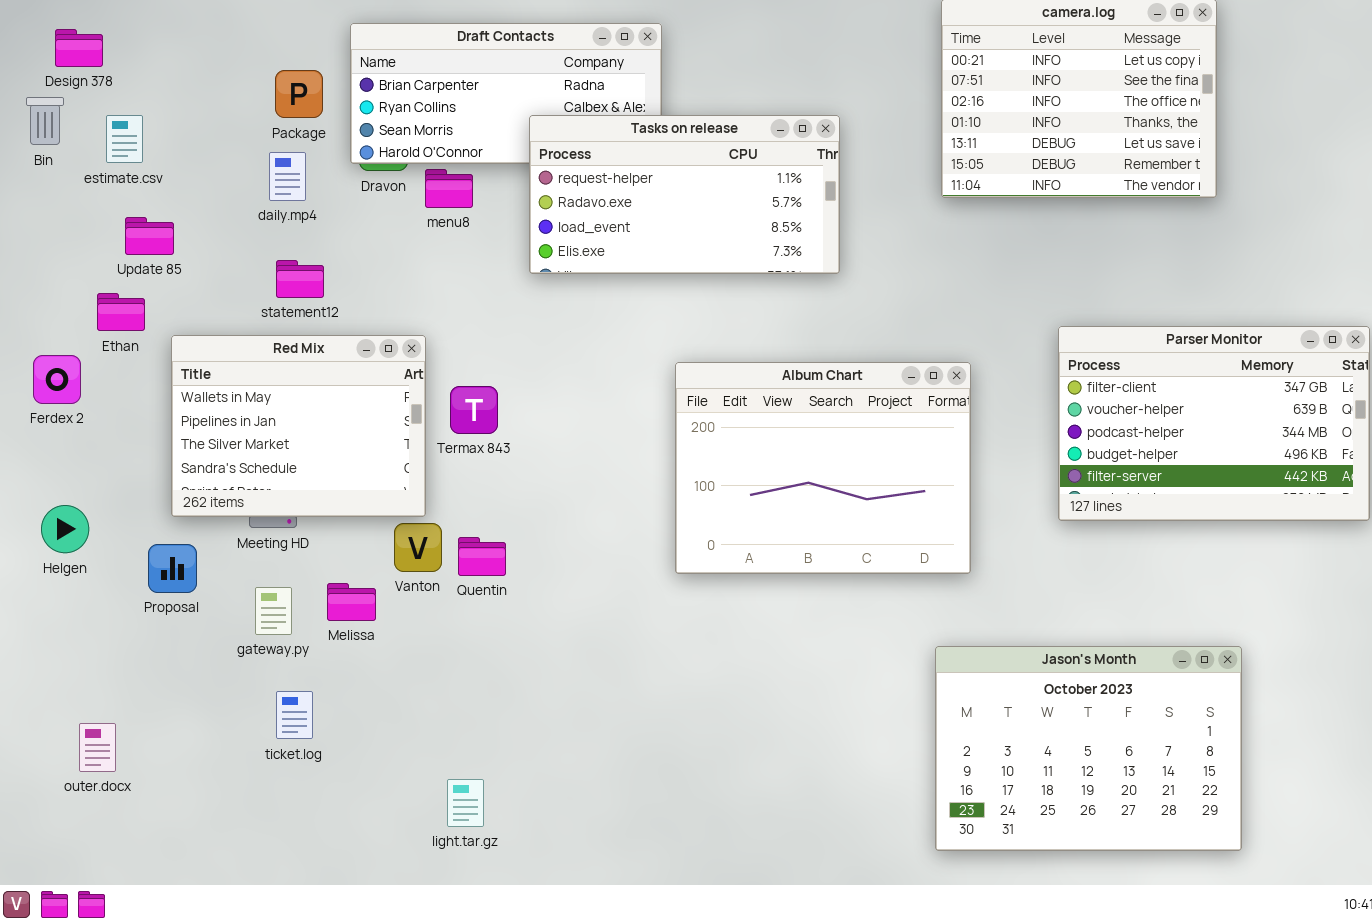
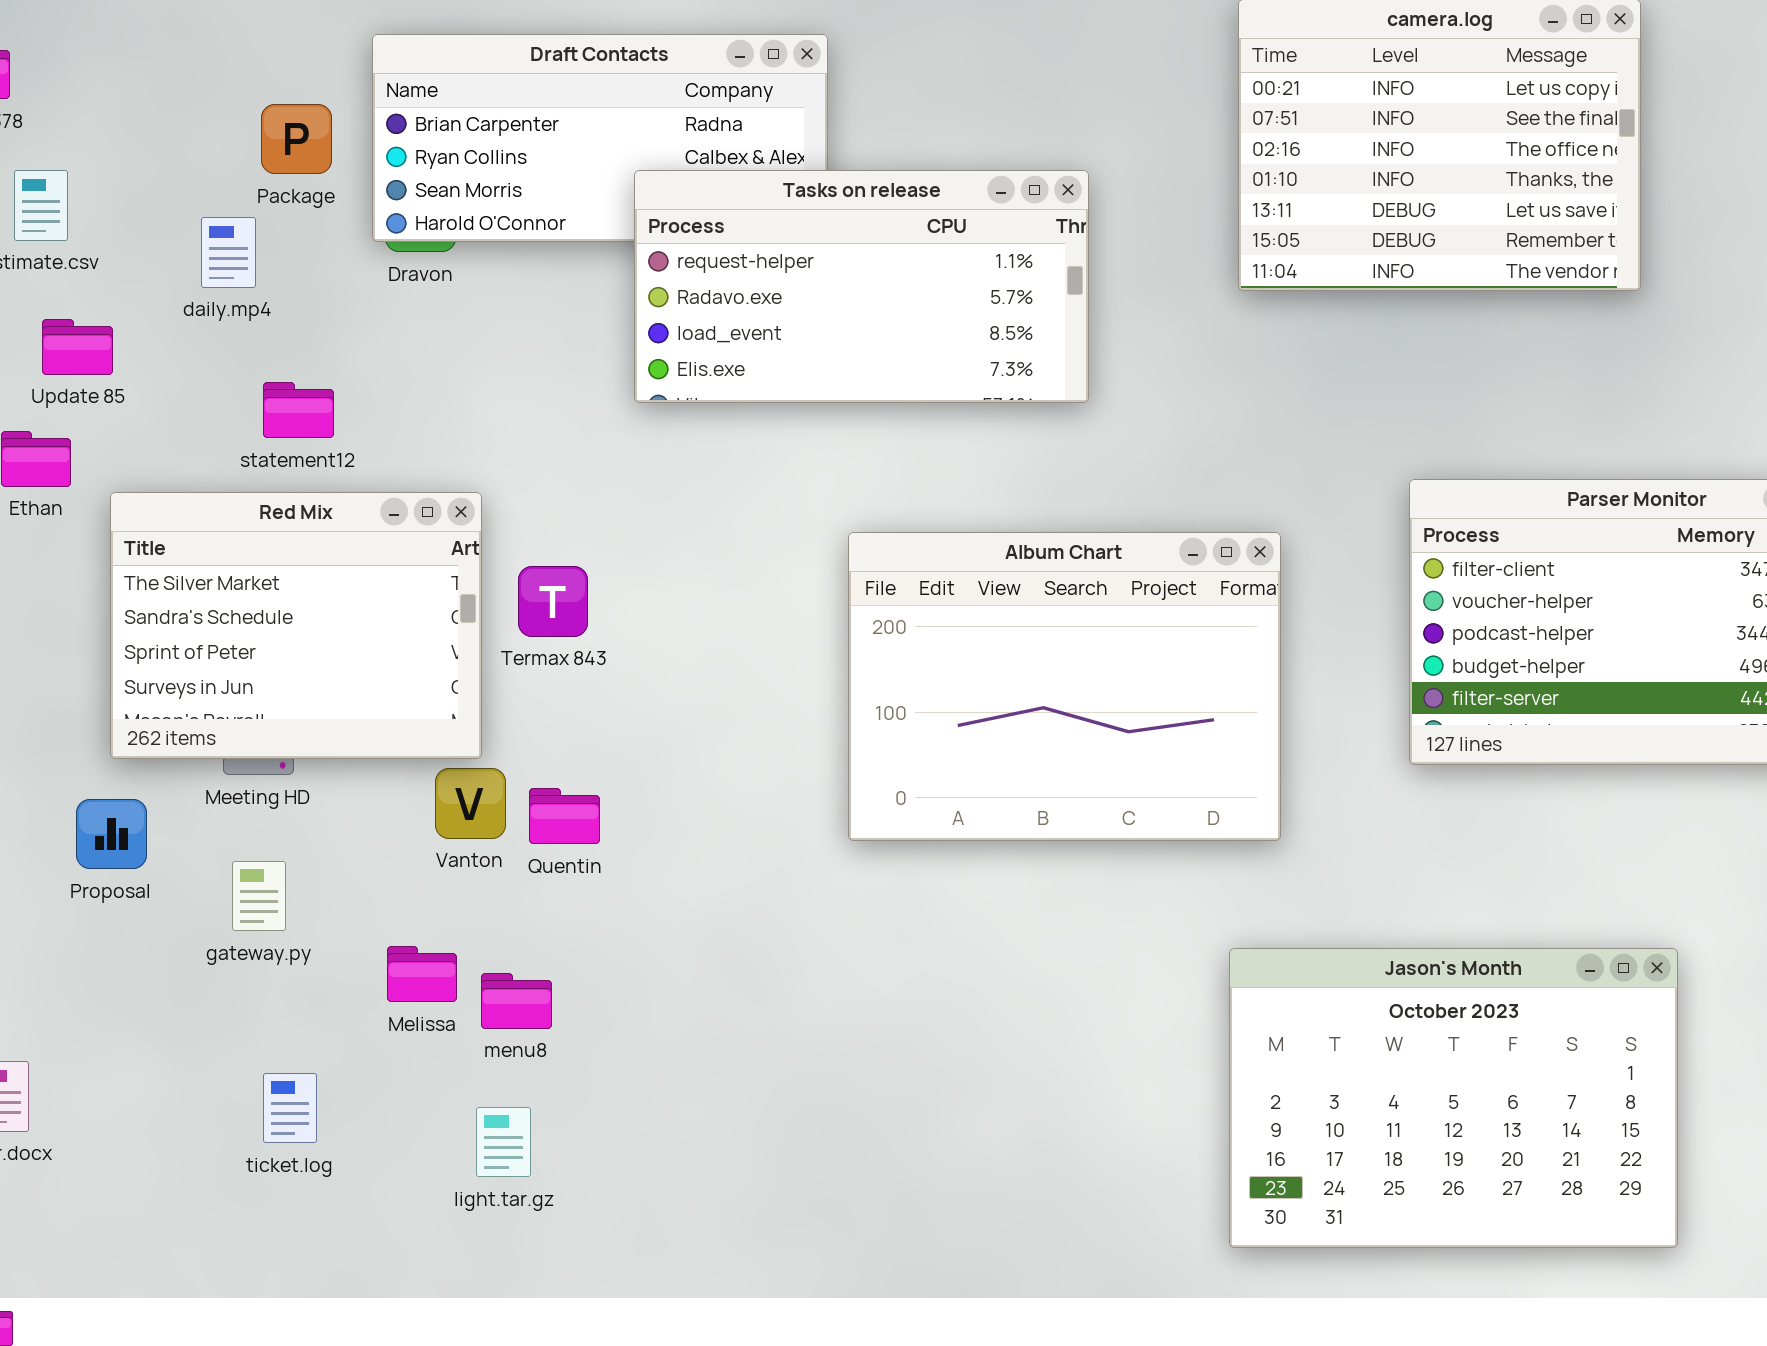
daily.mp4: [269,152,306,201] -> [201,217,256,288], moved
menu8: [425,169,473,208] -> [481,973,552,1029], moved
Red Mix: [171,335,426,517] -> [110,492,482,759], scrolled down 2 rows
Melissa: [327,583,376,621] -> [387,946,457,1002], moved
ticket.log: [276,691,313,739] -> [263,1073,317,1143], moved
light.tar.gz: [447,779,484,827] -> [476,1107,531,1177], moved

